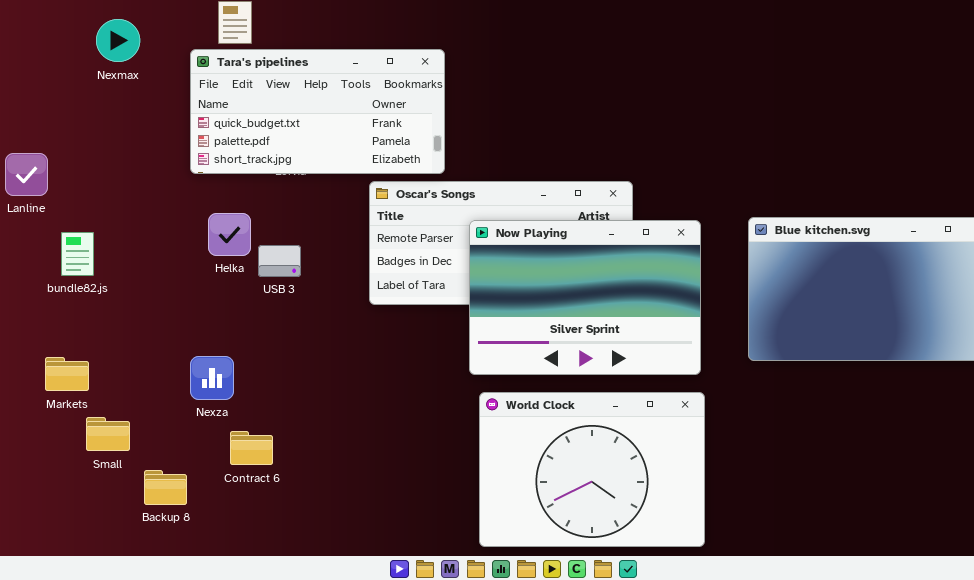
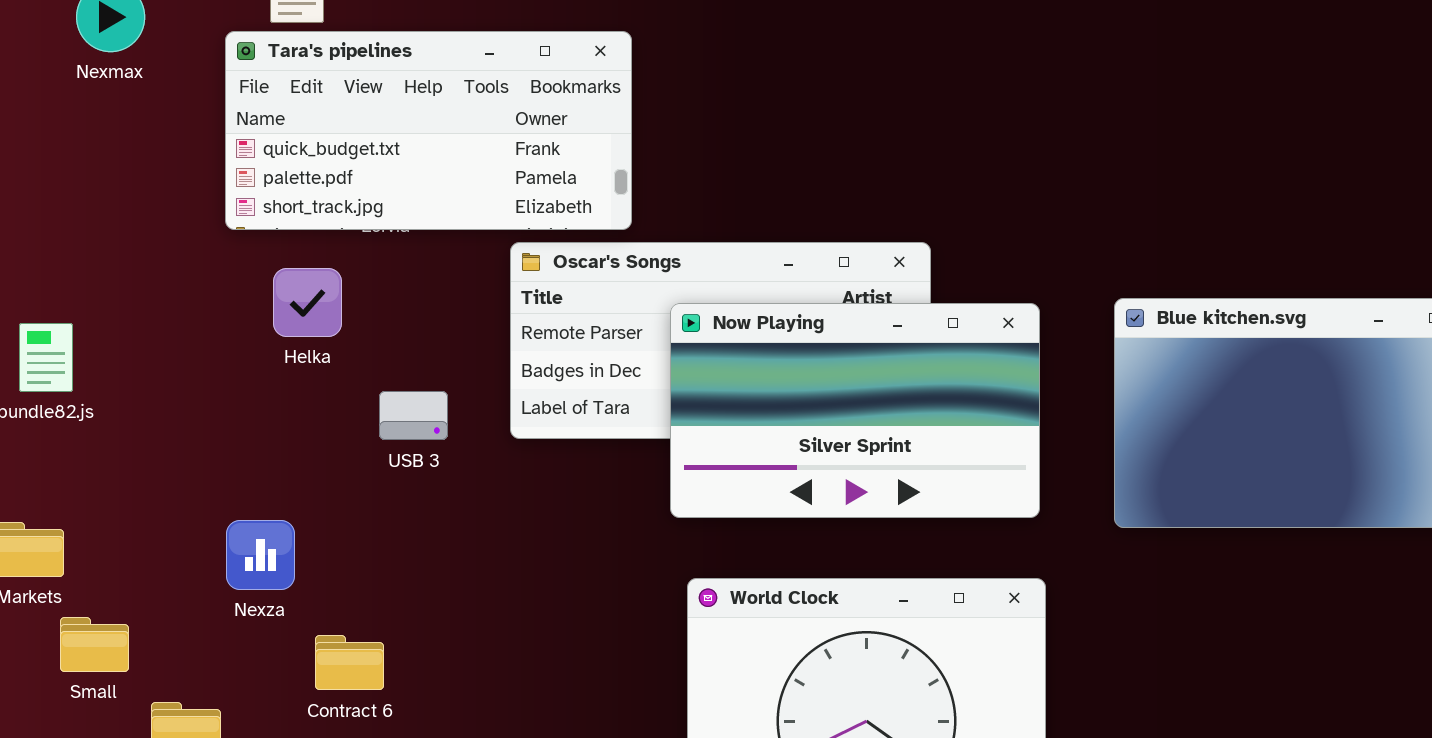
Helka: [208,213,251,256] -> [273,268,342,337], moved
Now Playing: [469,220,701,375] -> [670,303,1040,518], resized
USB 3: [258,245,301,277] -> [379,391,448,440], moved
Contract 6: [230,431,273,465] -> [315,635,384,690], moved

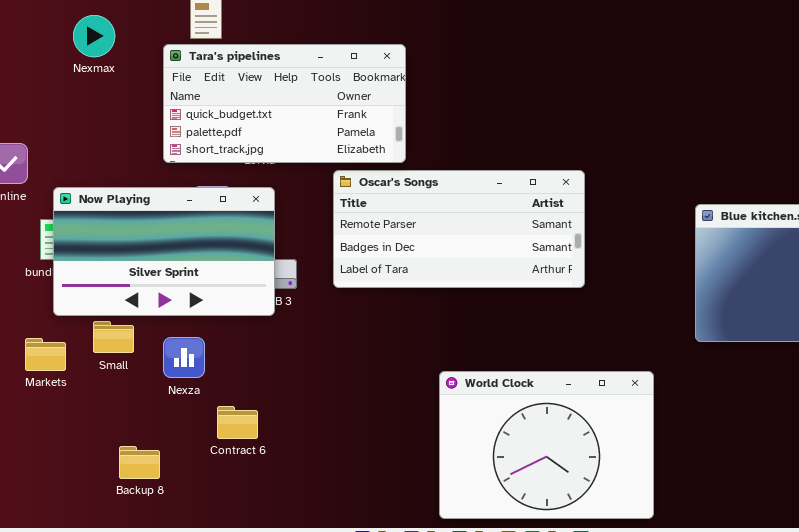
Now Playing: [670,303,1040,518] -> [53,187,275,316], moved
Small: [60,617,129,672] -> [93,321,134,353], moved

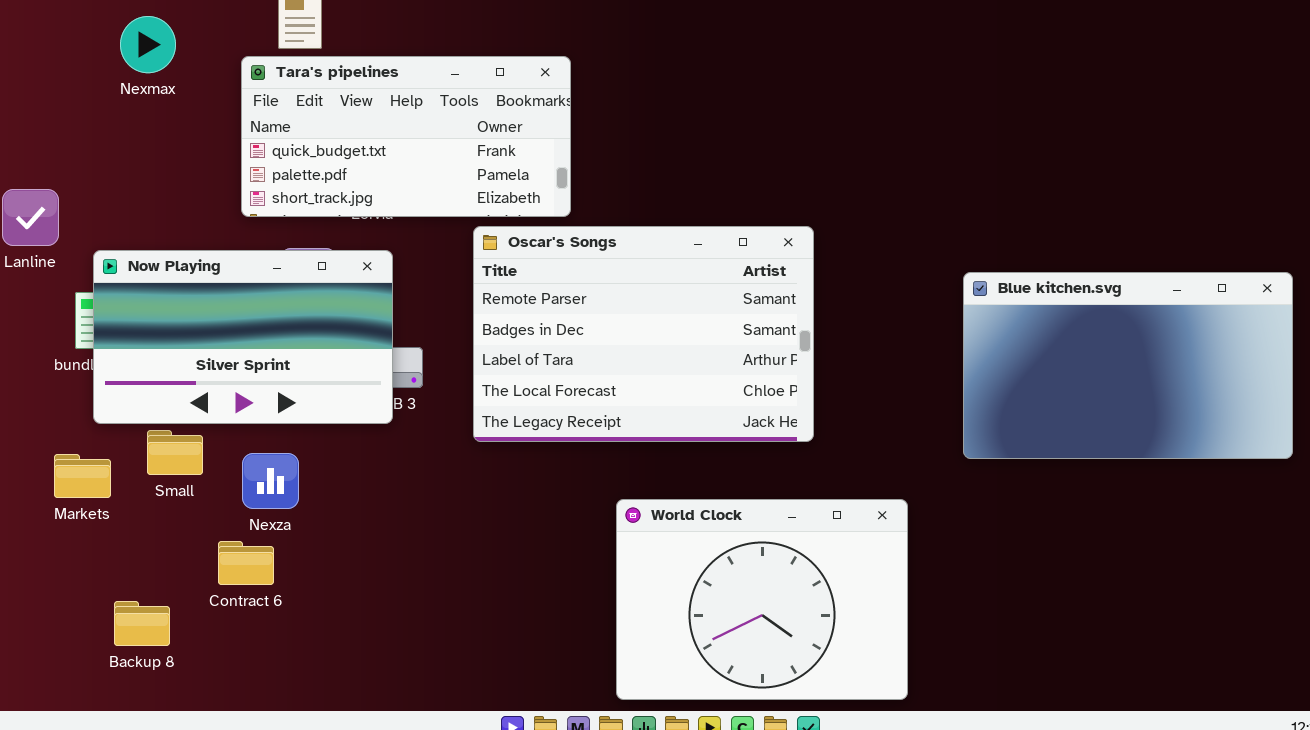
Oscar's Songs: [333,170,585,288] -> [473,226,814,442], resized
Contract 6: [217,406,258,439] -> [218,541,274,585], moved
Backup 8: [119,446,160,479] -> [114,601,170,646], moved

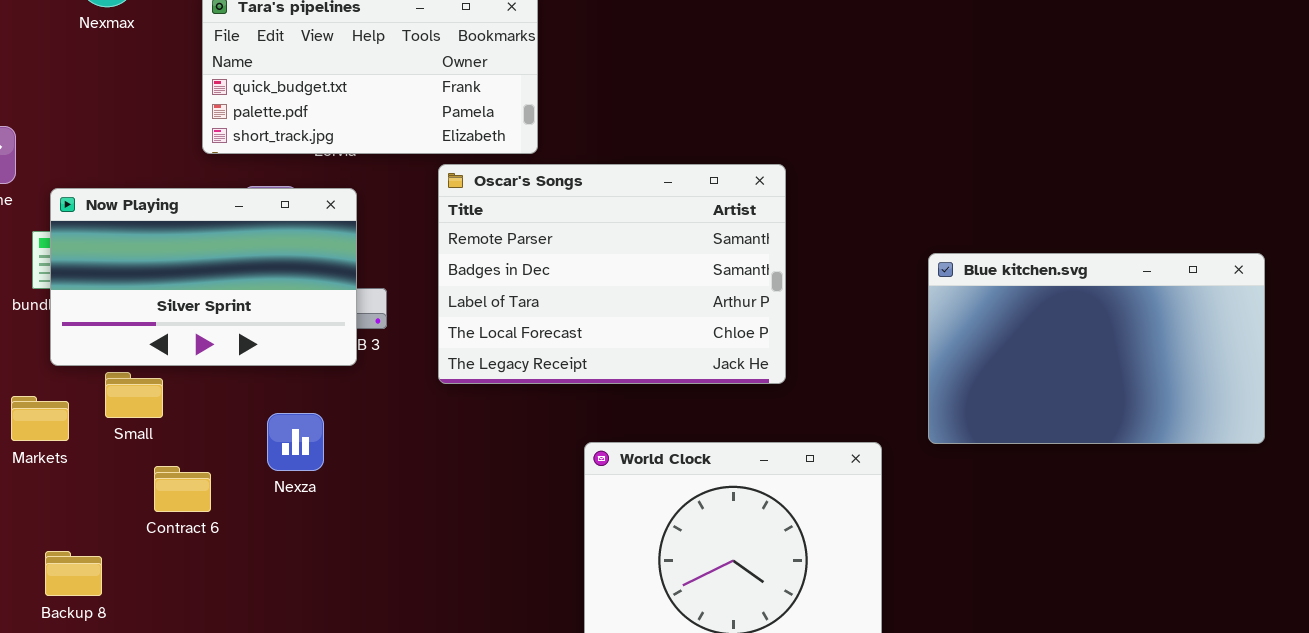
Blue kitchen.svg: [963,272,1293,459] -> [928,253,1265,444], moved
Nexza: [242,453,299,509] -> [267,413,324,471], moved
Contract 6: [218,541,274,585] -> [154,466,211,512], moved
Backup 8: [114,601,170,646] -> [45,551,102,596], moved

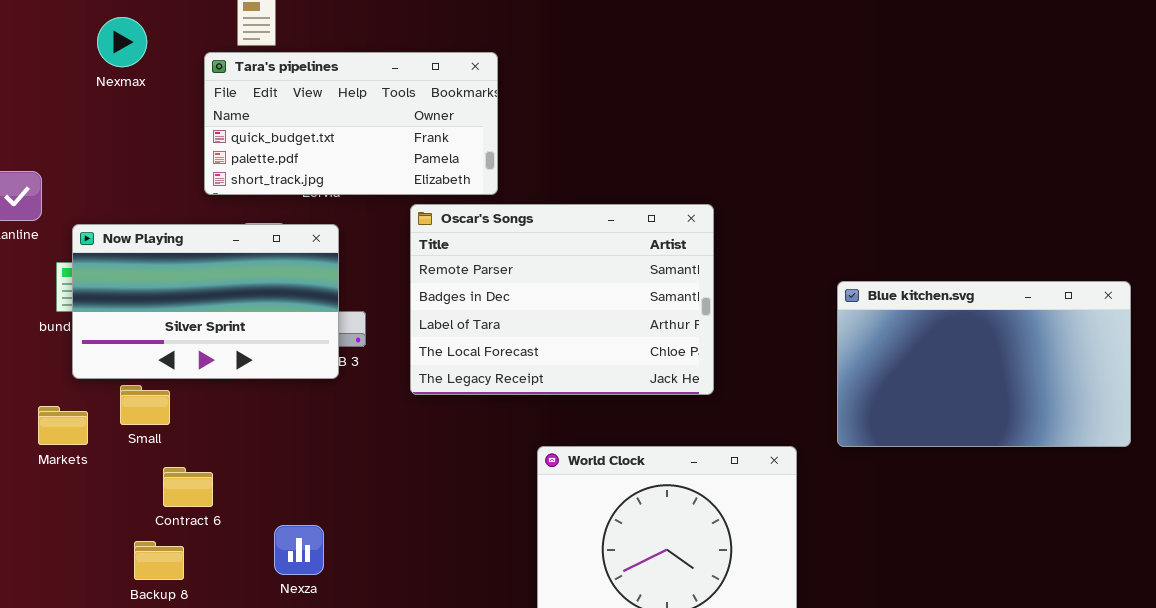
Nexza: [267,413,324,471] -> [274,525,324,575], moved
Backup 8: [45,551,102,596] -> [134,541,184,580], moved

